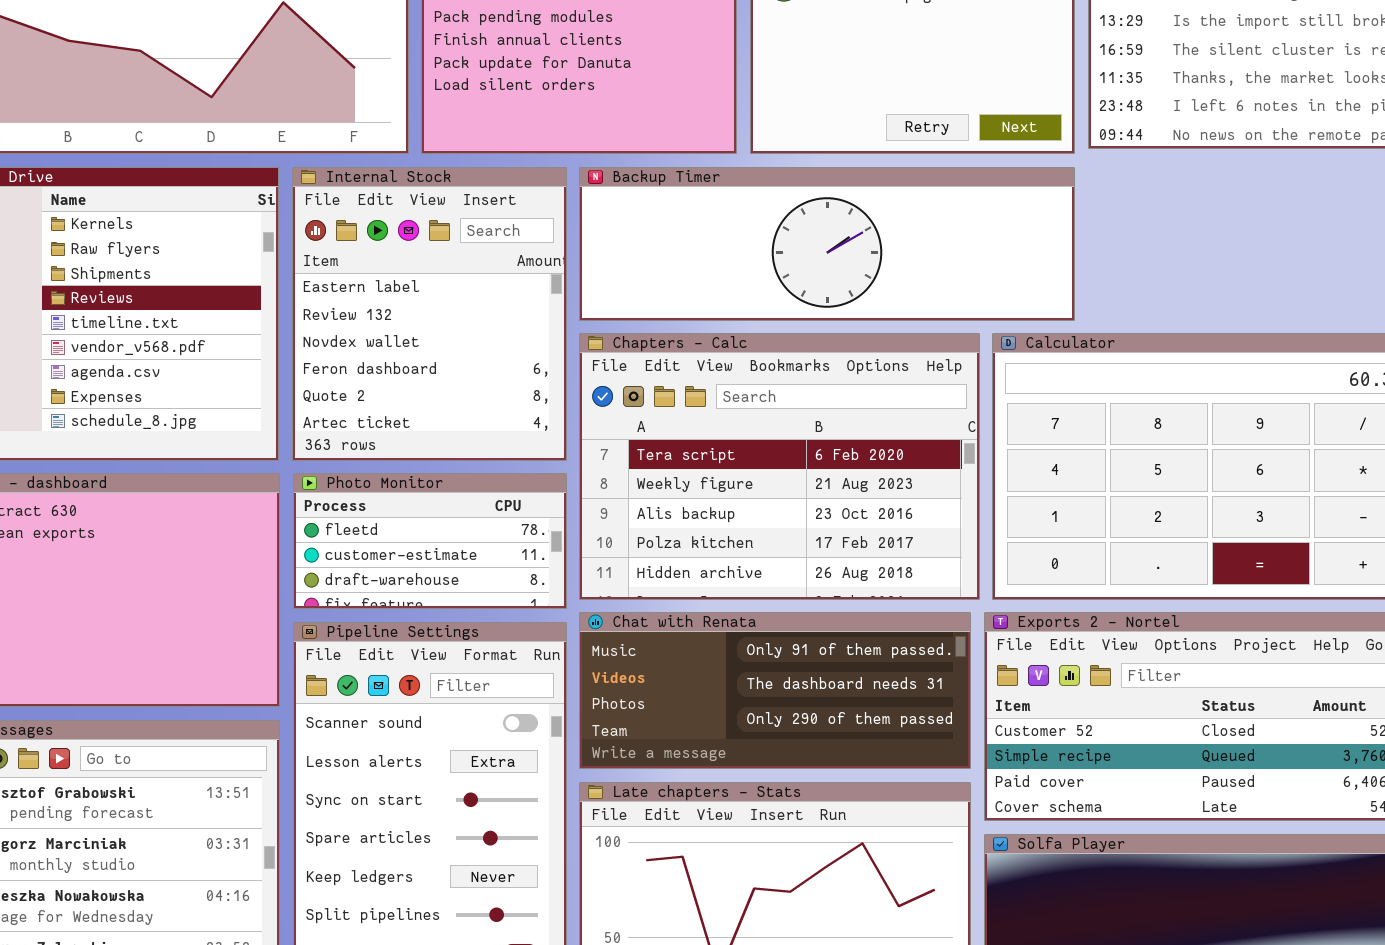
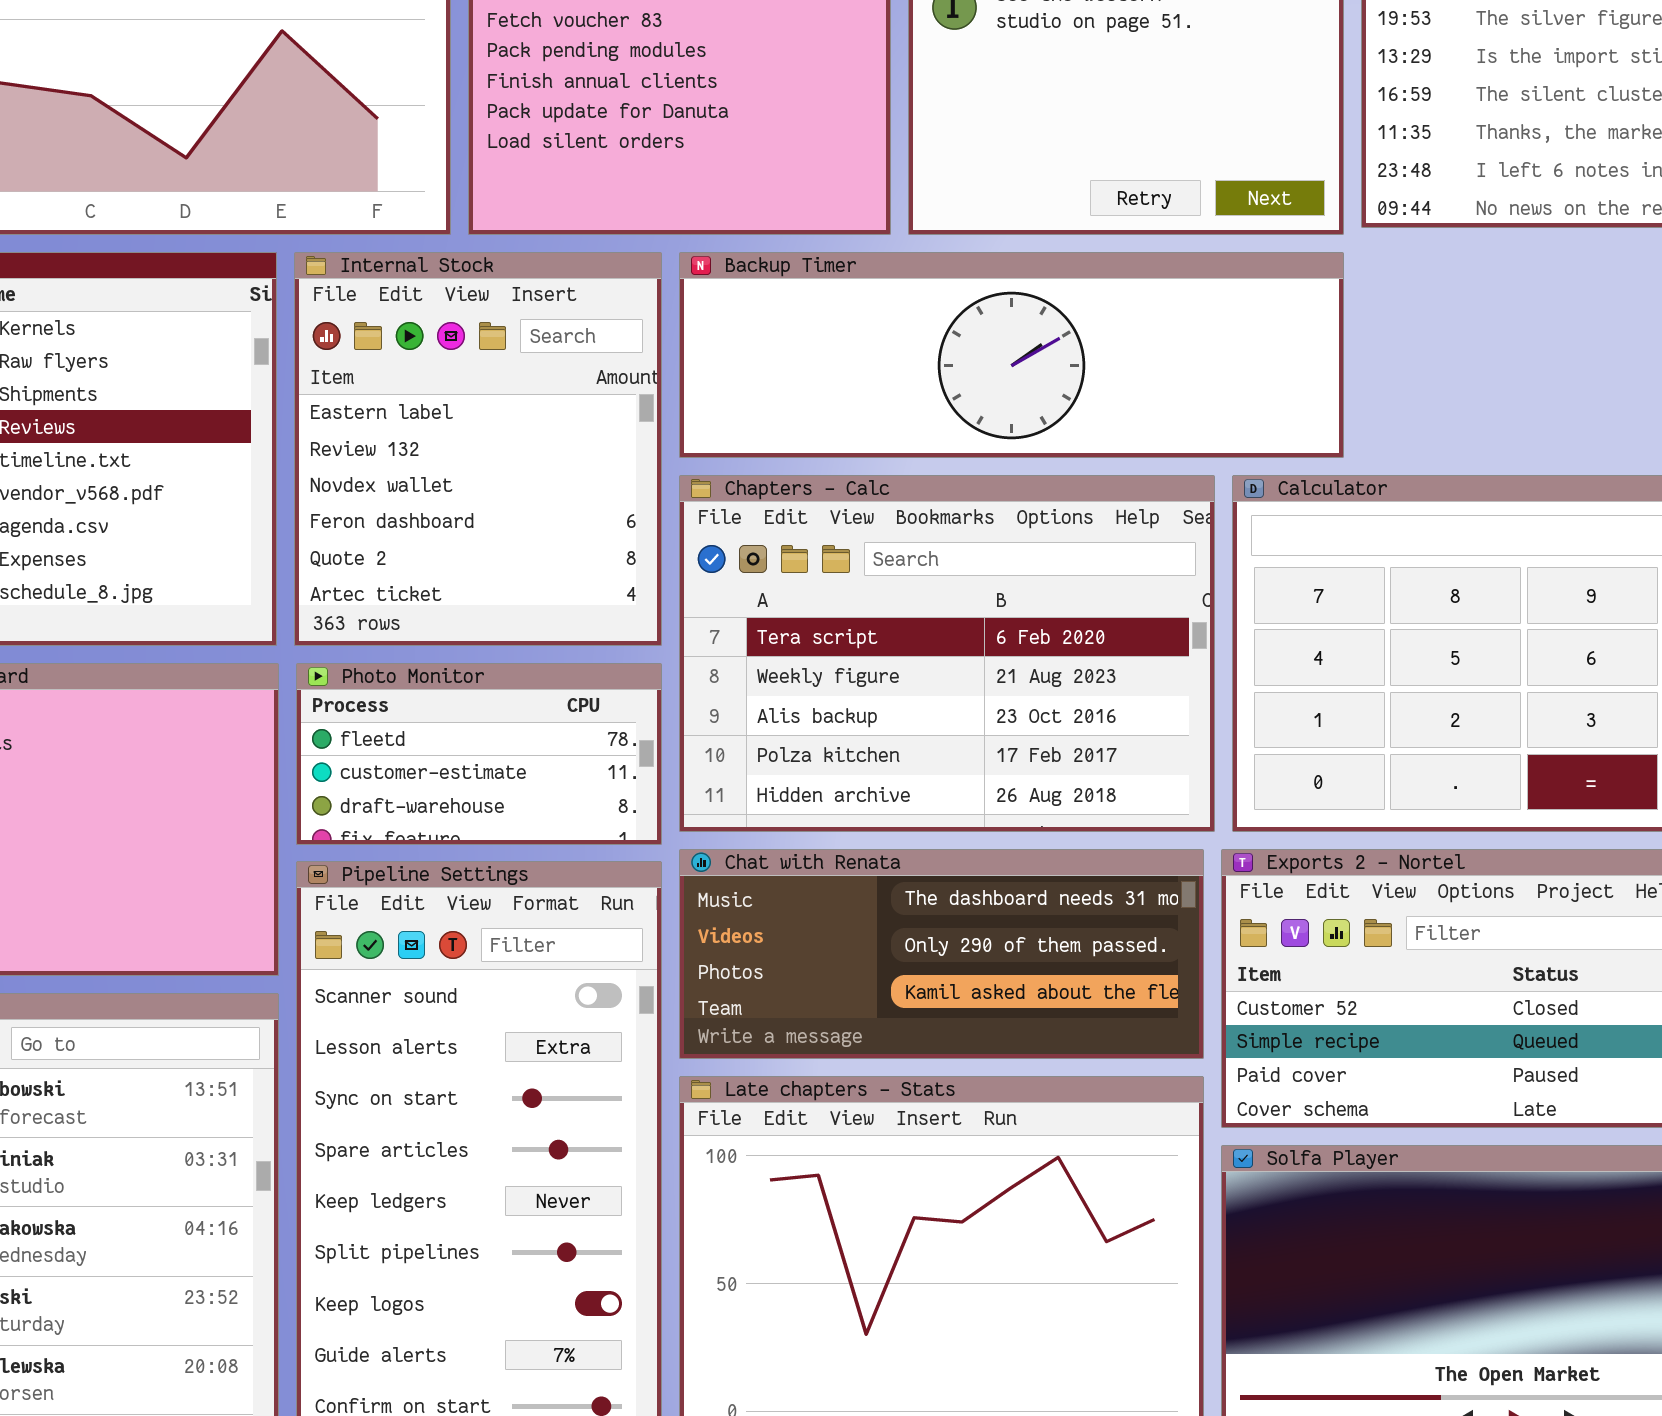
Chat with Renata: [579,612,971,769] -> [679,849,1204,1059], scrolled down 1 row

